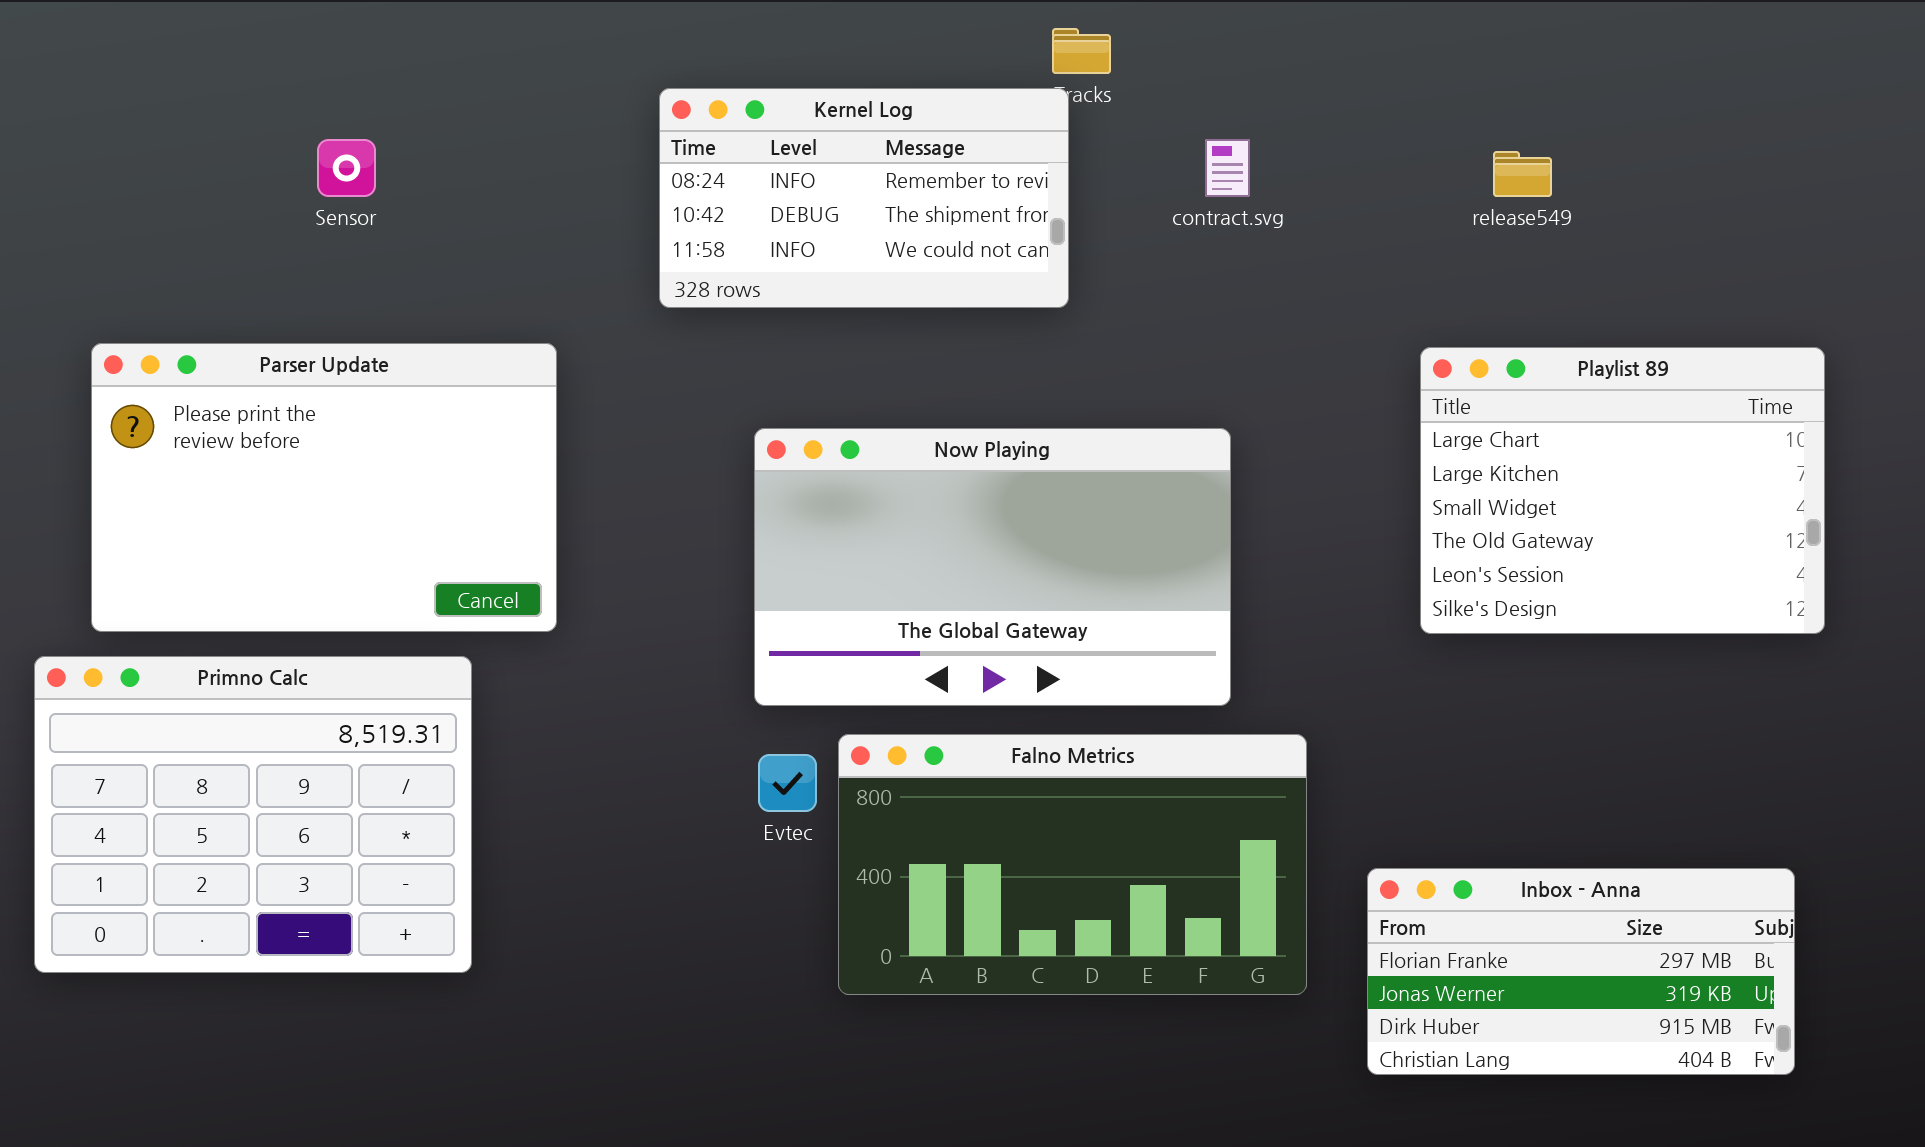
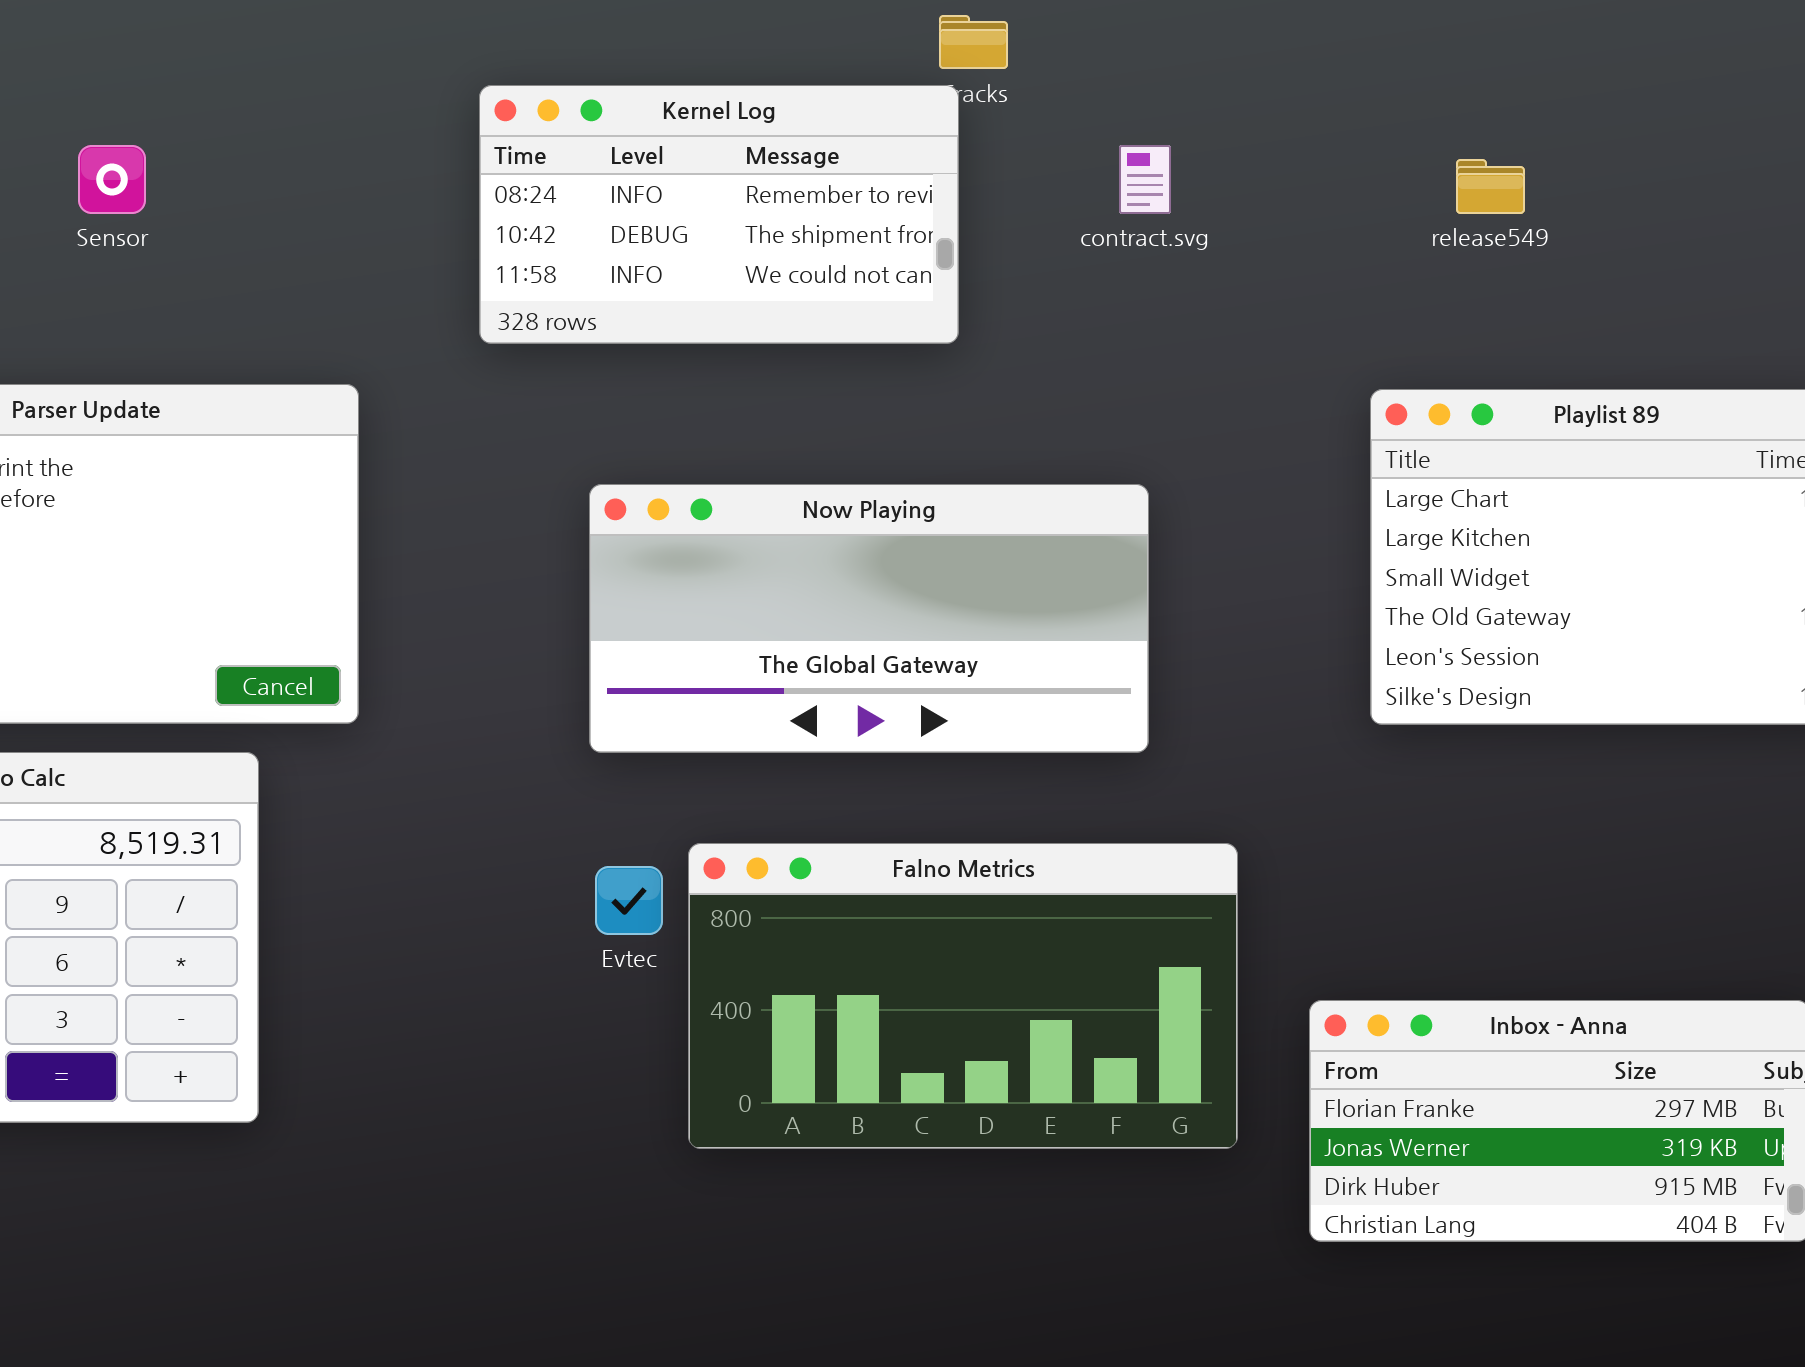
Now Playing: [754,428,1231,706] -> [589,484,1149,753], resized

